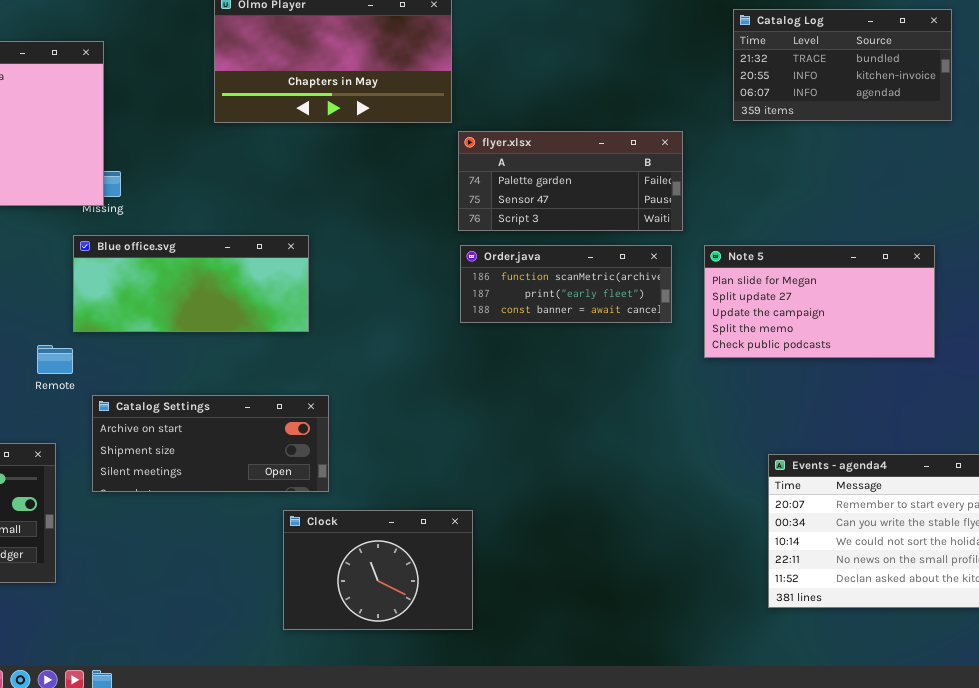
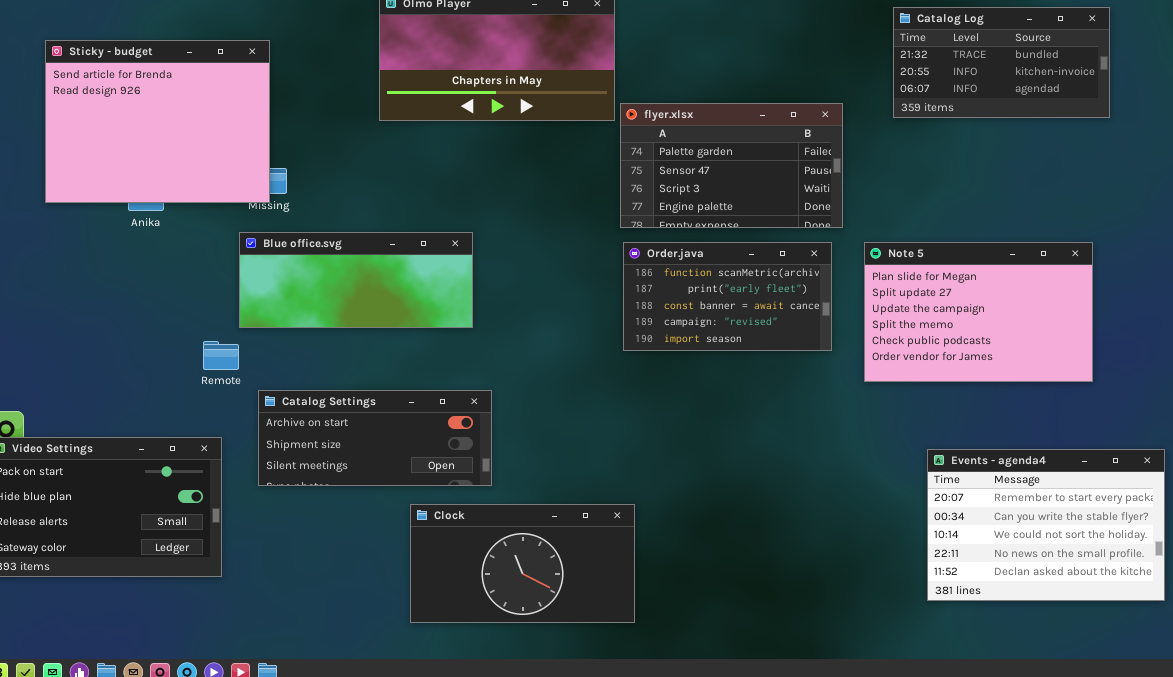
flyer.xlsx: [458,131,683,231] -> [620,103,843,228], resized
Order.java: [460,245,672,323] -> [623,242,832,351], resized
Note 5: [704,245,935,358] -> [864,242,1093,382], resized
Clock: [283,510,473,630] -> [410,504,635,623], resized

